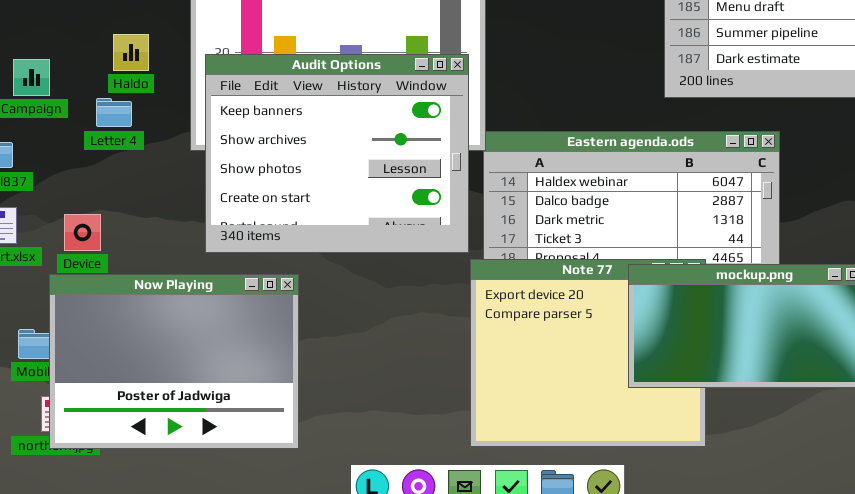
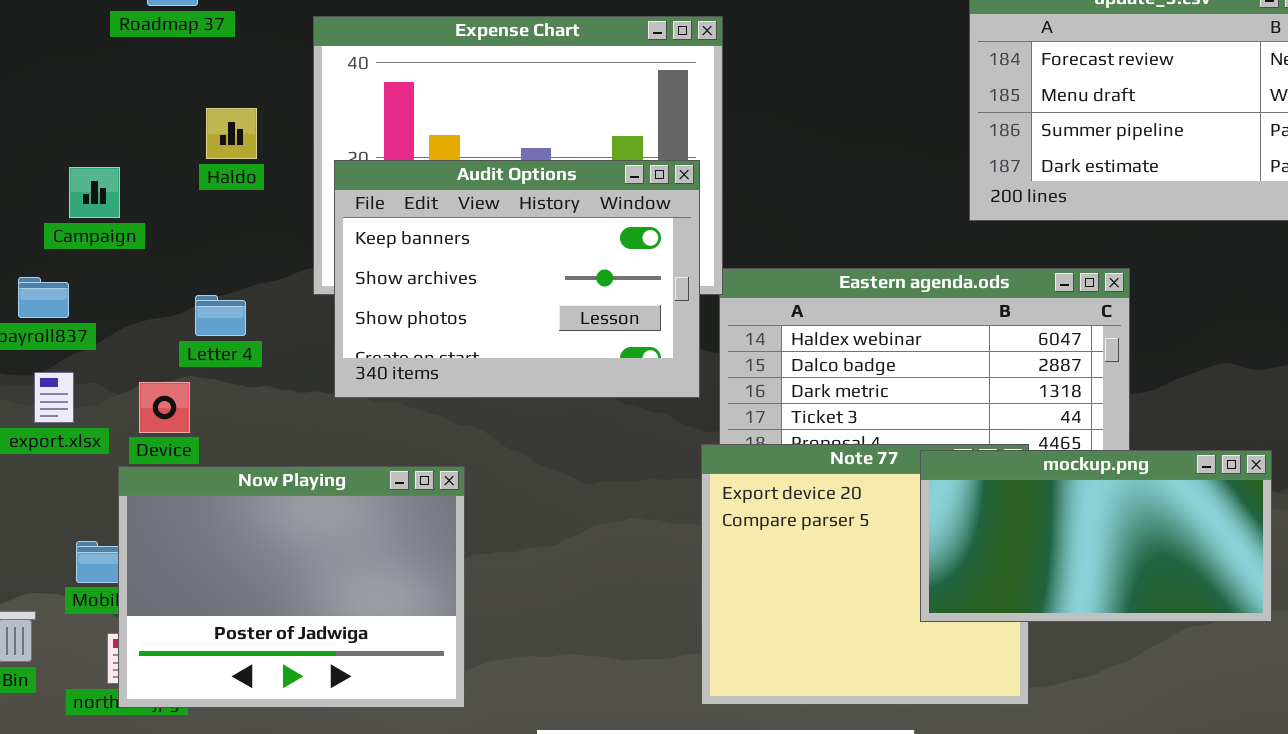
Haldo: [113,34,149,71] -> [206,108,257,159], moved
Audit Options: [205,54,469,253] -> [334,160,700,398], resized
Letter 4: [96,98,132,127] -> [195,295,246,336], moved

